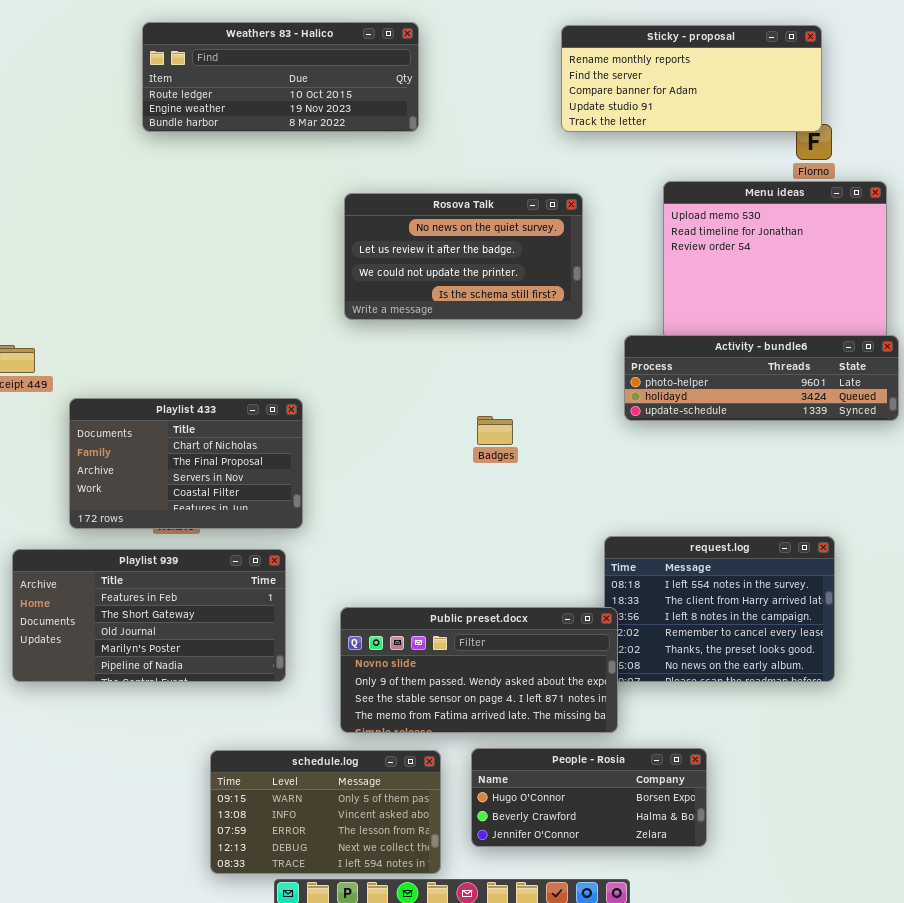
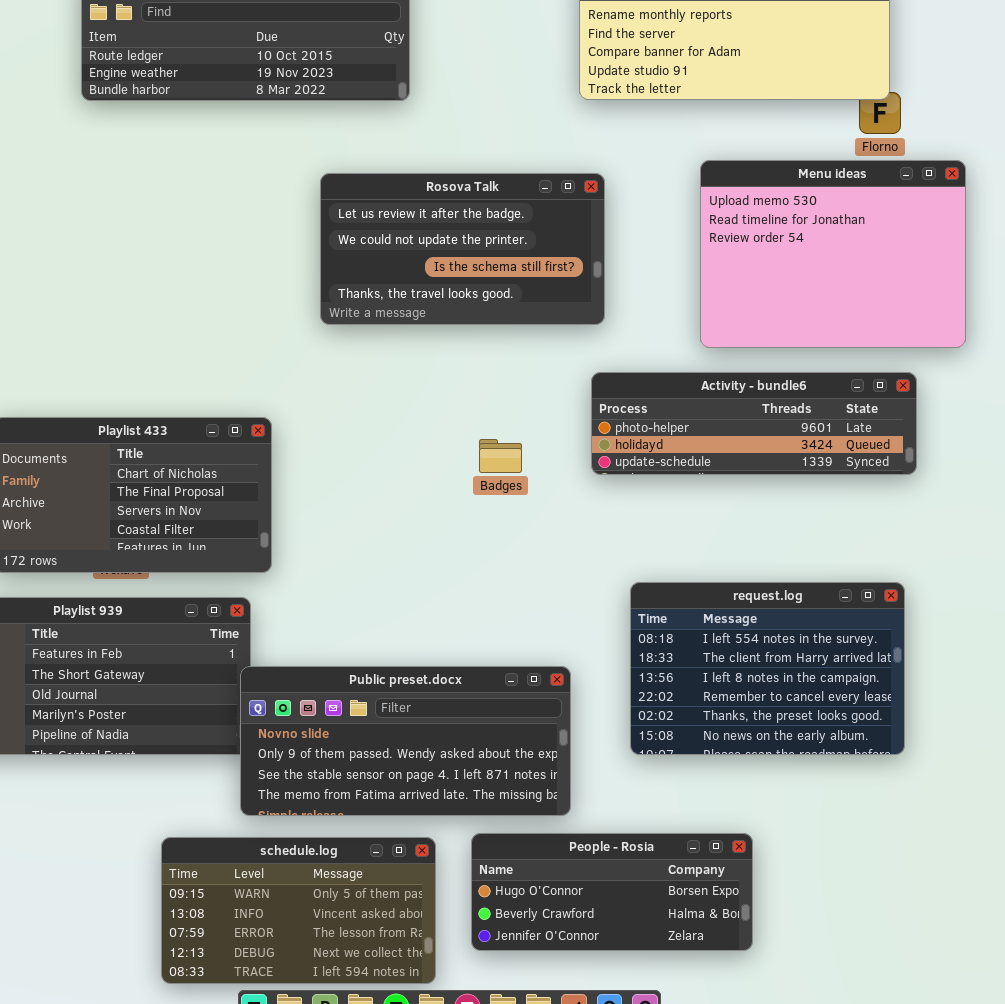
Rosova Talk: [344,193,583,320] -> [320,173,605,325], scrolled down 1 row
Activity - bundle6: [624,335,899,421] -> [591,372,917,475], moved
Public preset.docx: [340,607,618,733] -> [240,666,571,816], moved

